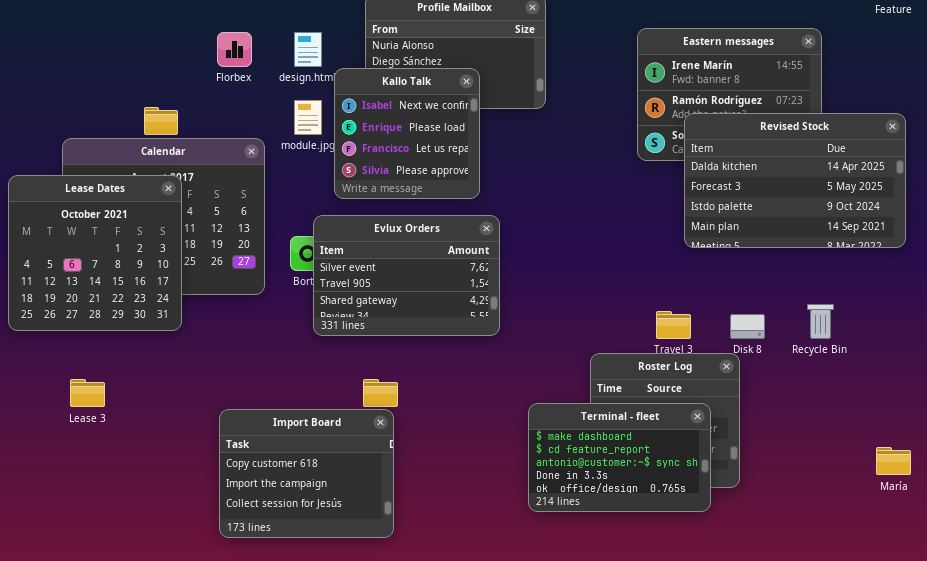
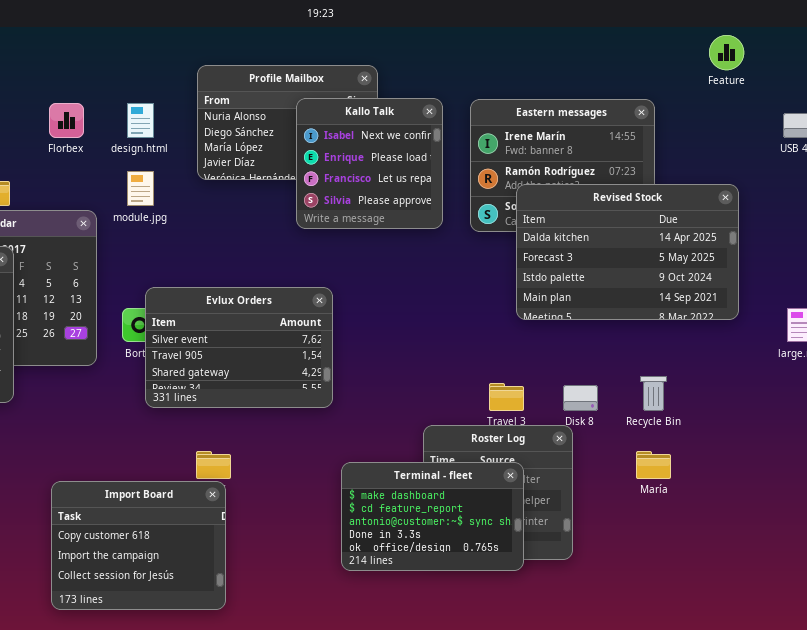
Kallo Talk: [334,68,480,199] -> [296,98,443,229], moved
Terminal - fleet: [528,403,711,512] -> [341,462,524,571], moved
María: [876,447,911,475] -> [636,451,671,479], moved

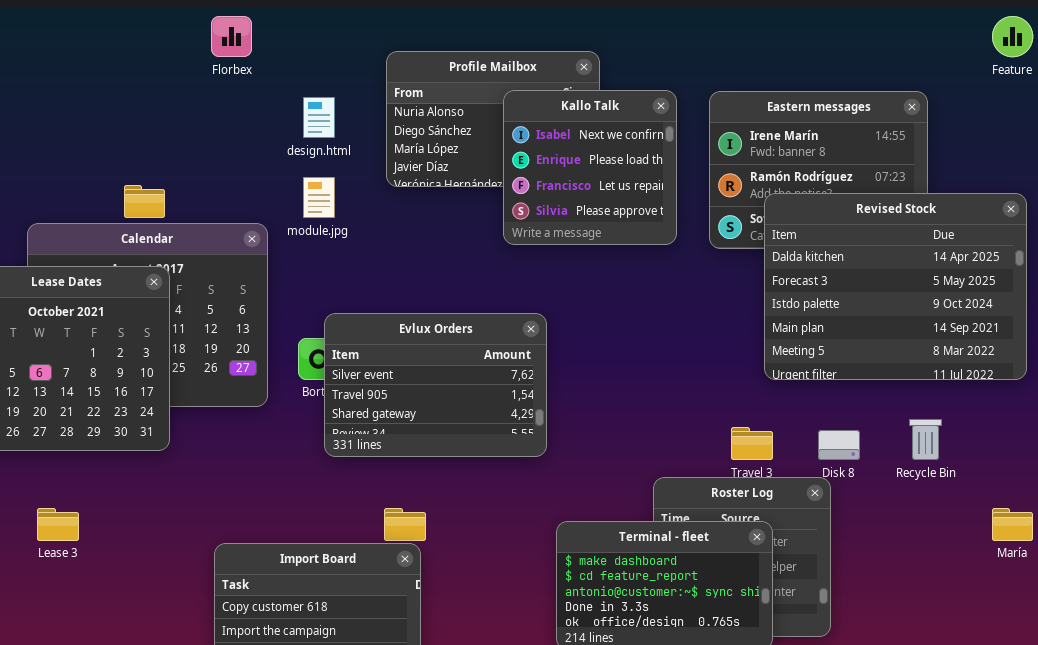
Florbex: [49,103,84,138] -> [211,16,252,57], moved
Revised Stock: [516,184,739,320] -> [764,193,1027,380], resized
María: [636,451,671,479] -> [992,508,1033,541], moved

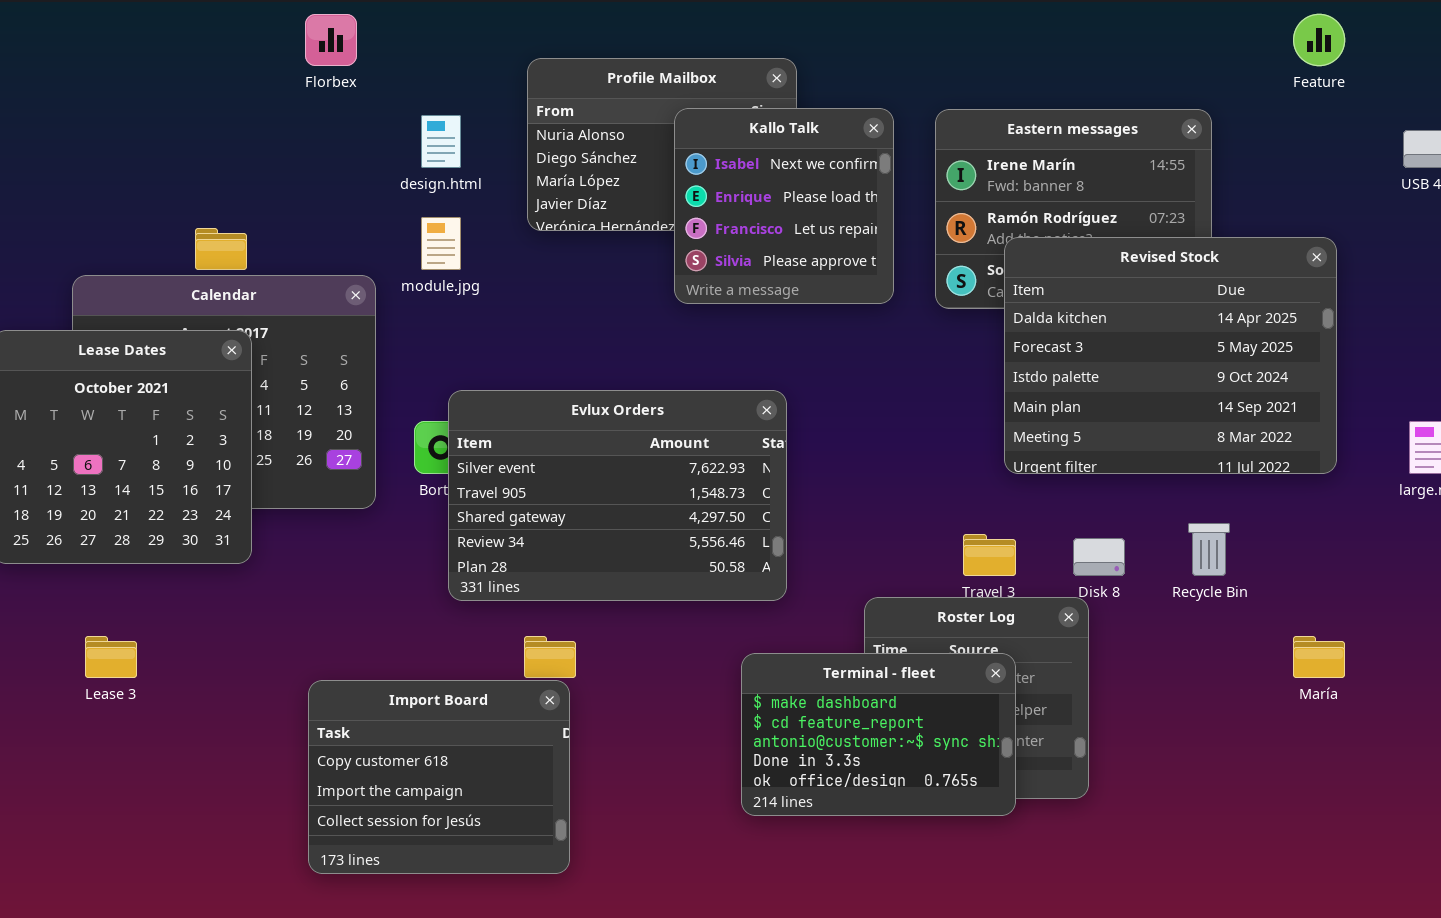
Evlux Orders: [324,313,547,457] -> [448,390,787,601], resized

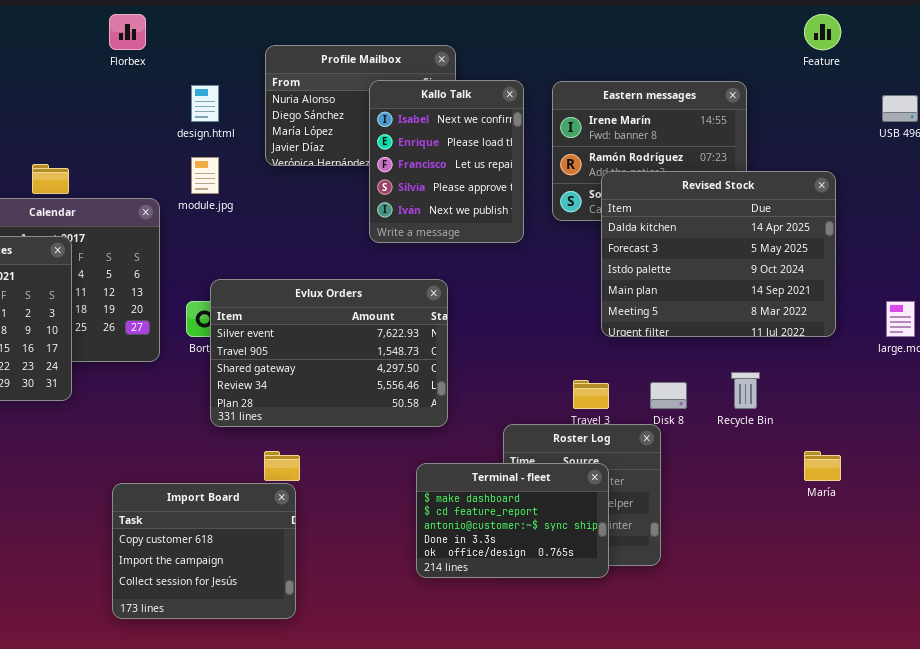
Kallo Talk: [674,108,894,304] -> [369,80,524,243], resized

